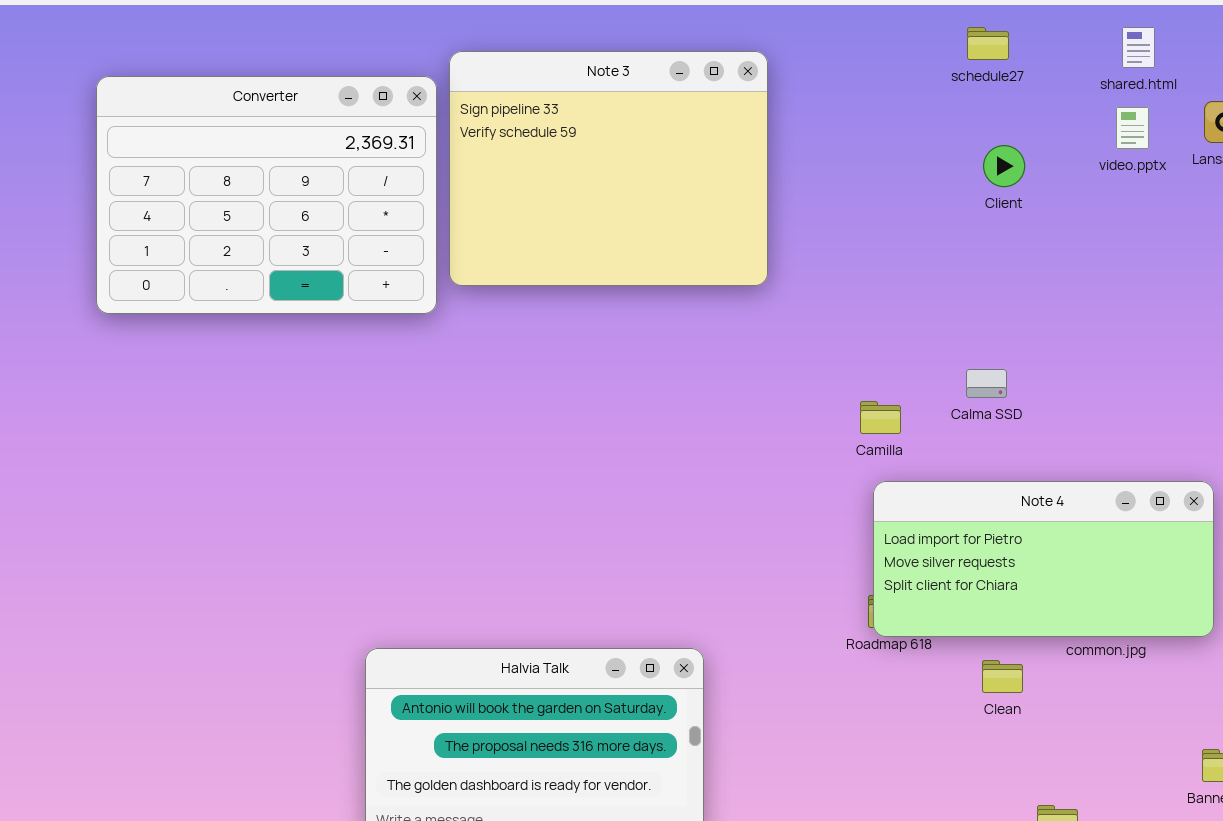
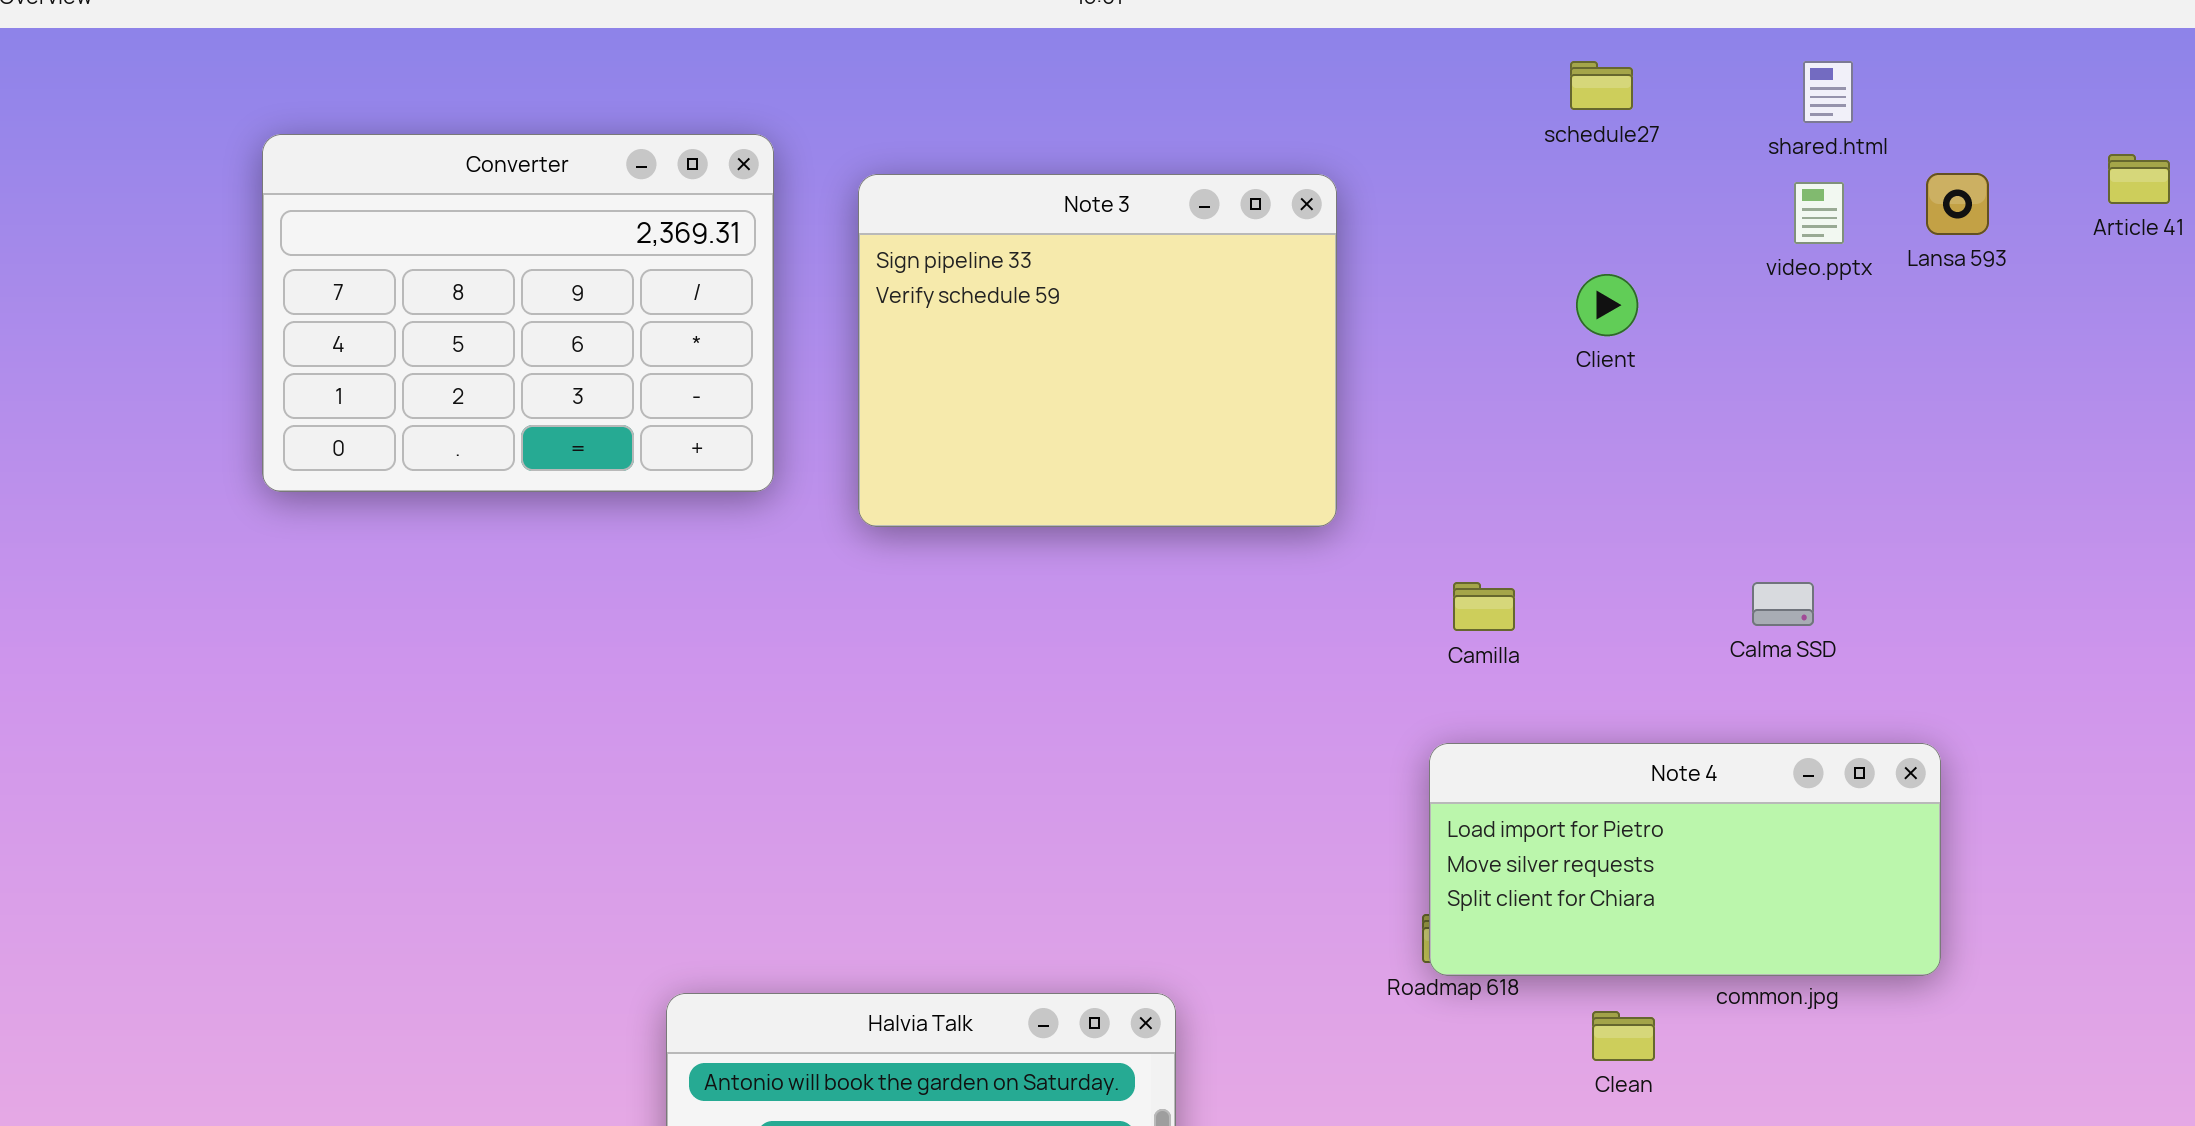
Note 3: [449,51,768,286] -> [858,174,1337,527], moved
Client: [983,145,1025,187] -> [1576,274,1638,336], moved
Calma SSD: [966,369,1007,398] -> [1752,582,1814,626], moved
Camilla: [860,401,901,434] -> [1453,582,1515,631], moved

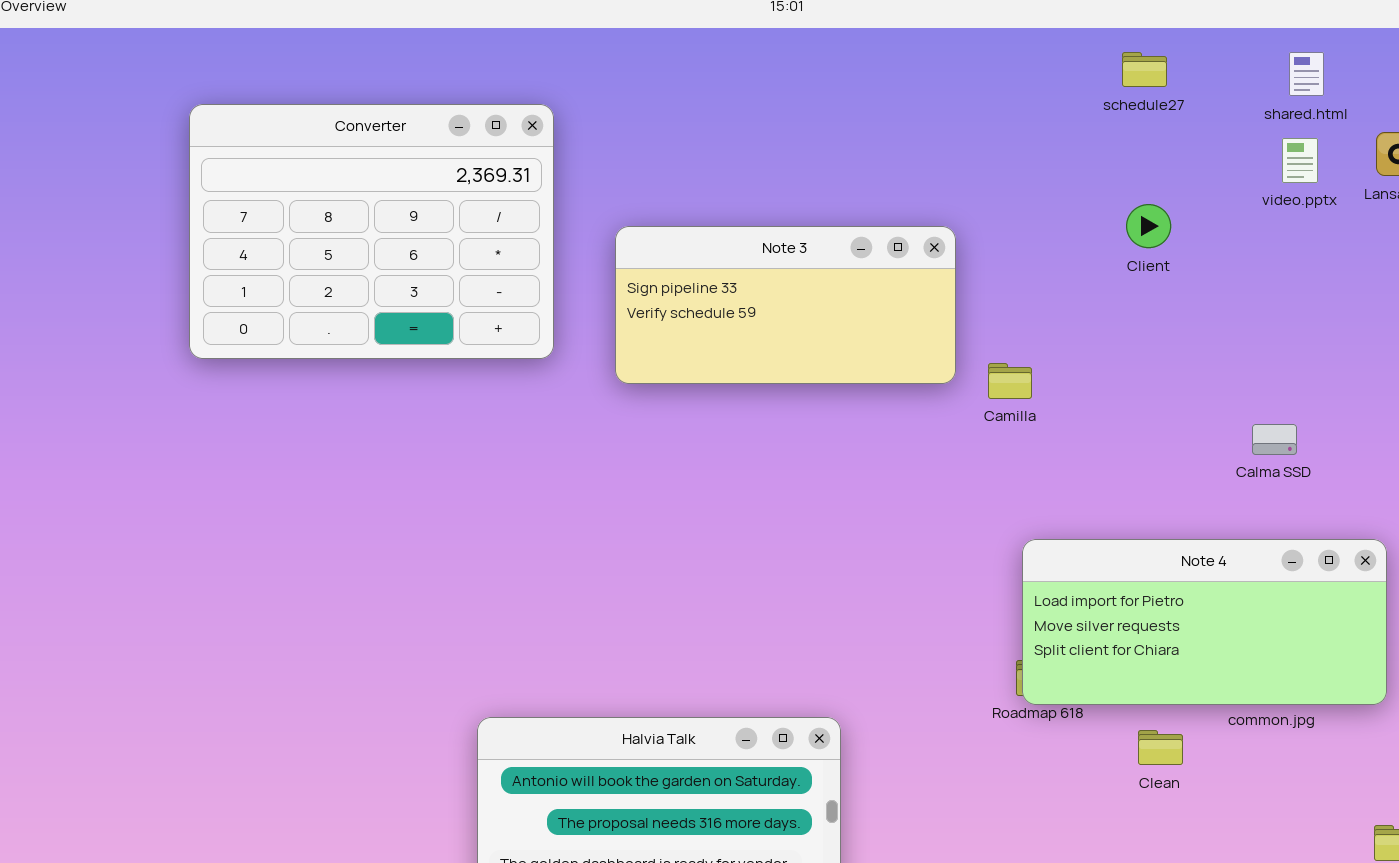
Note 3: [858,174,1337,527] -> [615,226,956,384], resized
Camilla: [1453,582,1515,631] -> [988,363,1032,399], moved

